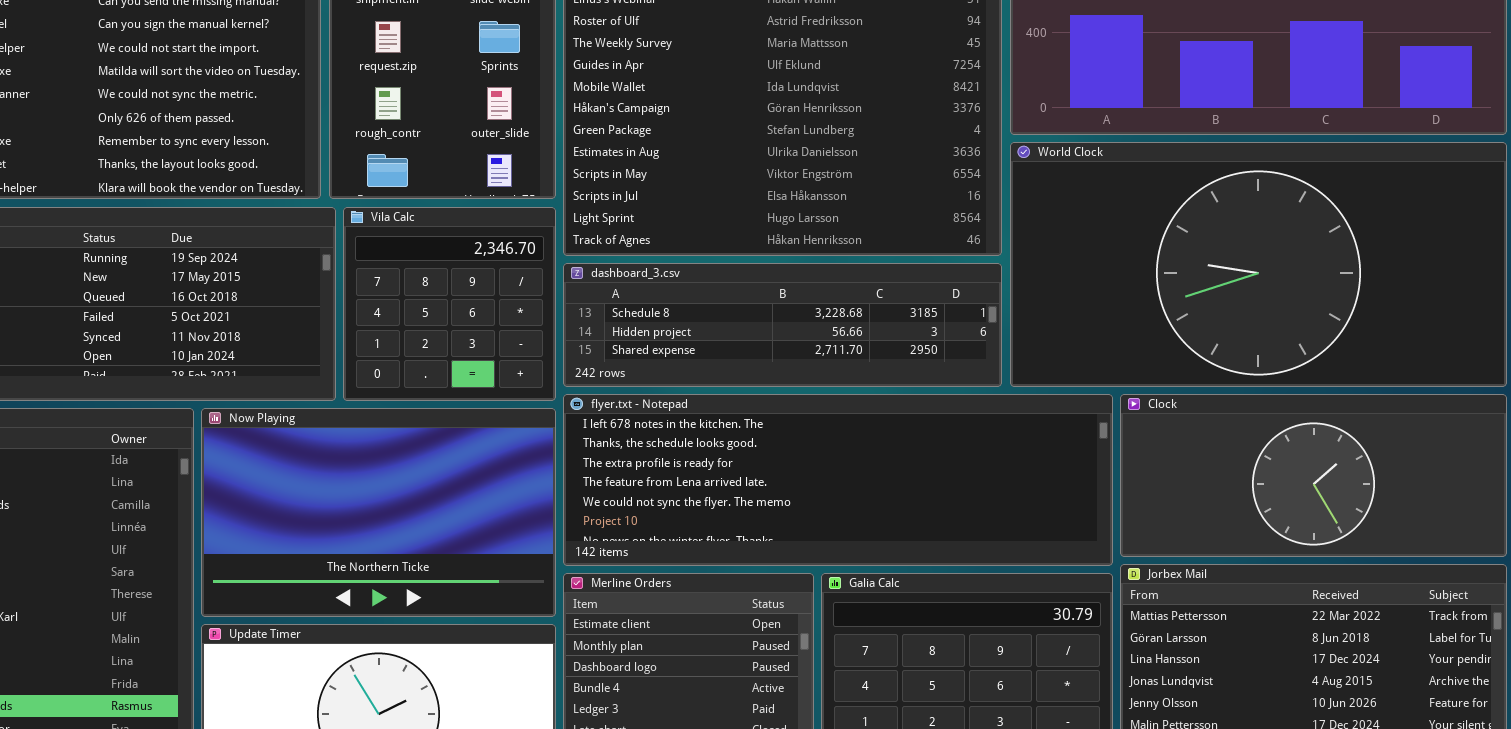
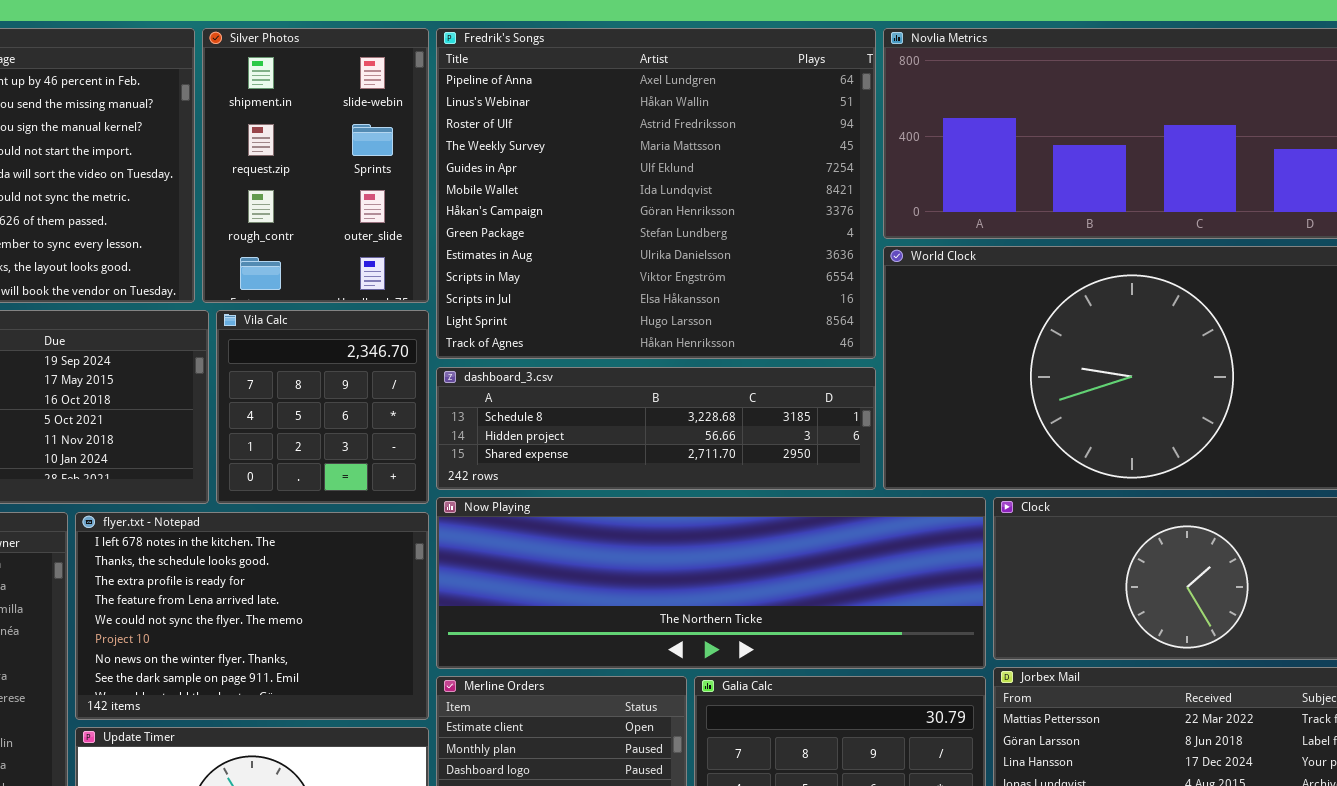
flyer.txt - Notepad: [563,394,1113,566] -> [75,512,429,720], moved, resized
Now Playing: [201,408,556,617] -> [436,497,986,669], moved, resized

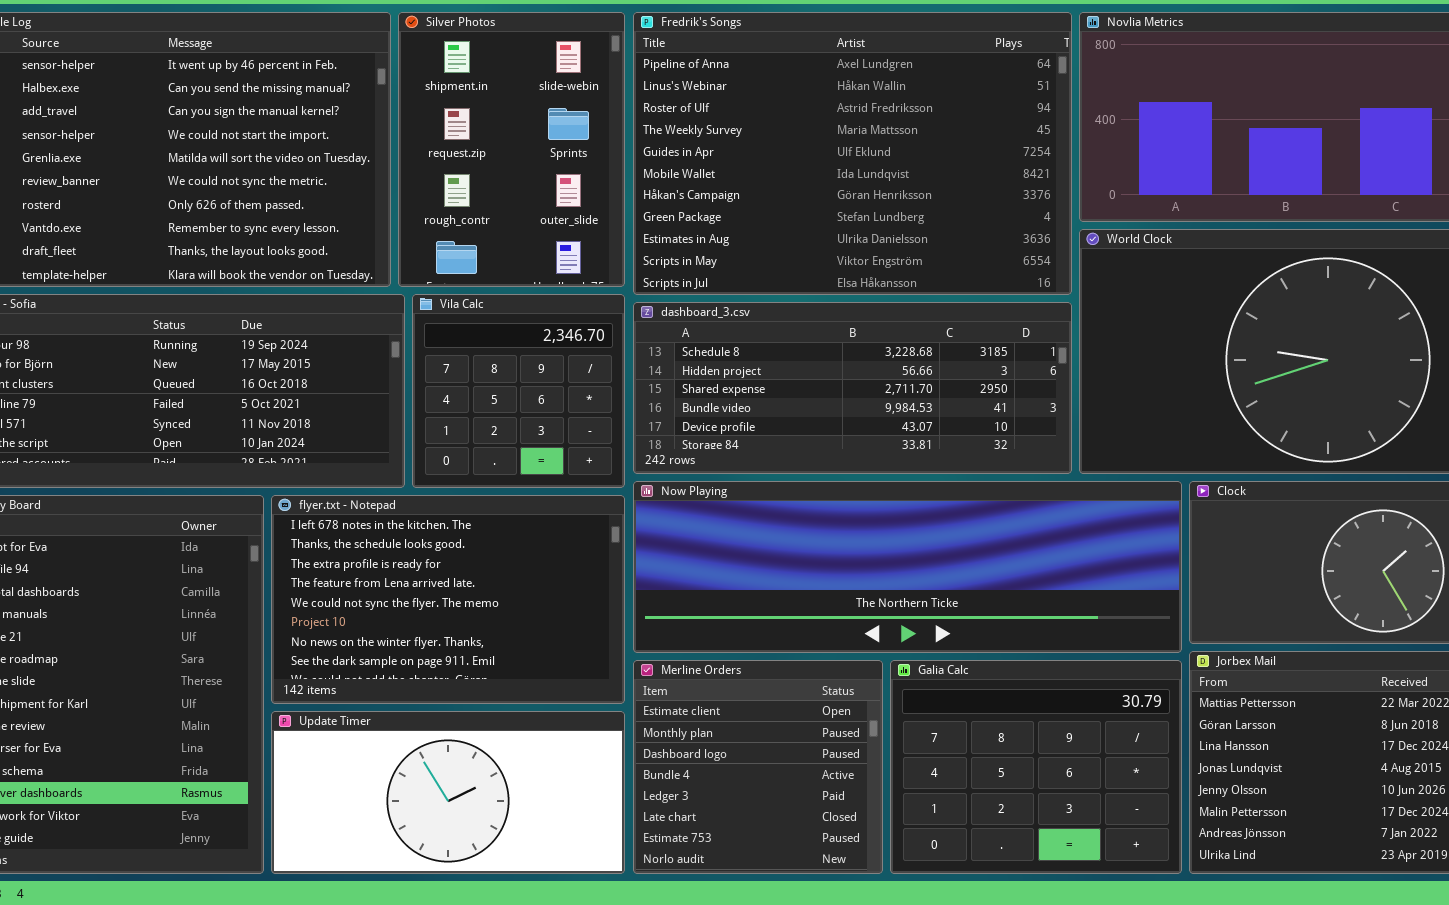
Fredrik's Songs: [436,28,876,359] -> [633,12,1072,295], resized
dashboard_3.csv: [436,367,876,490] -> [633,302,1072,474], resized

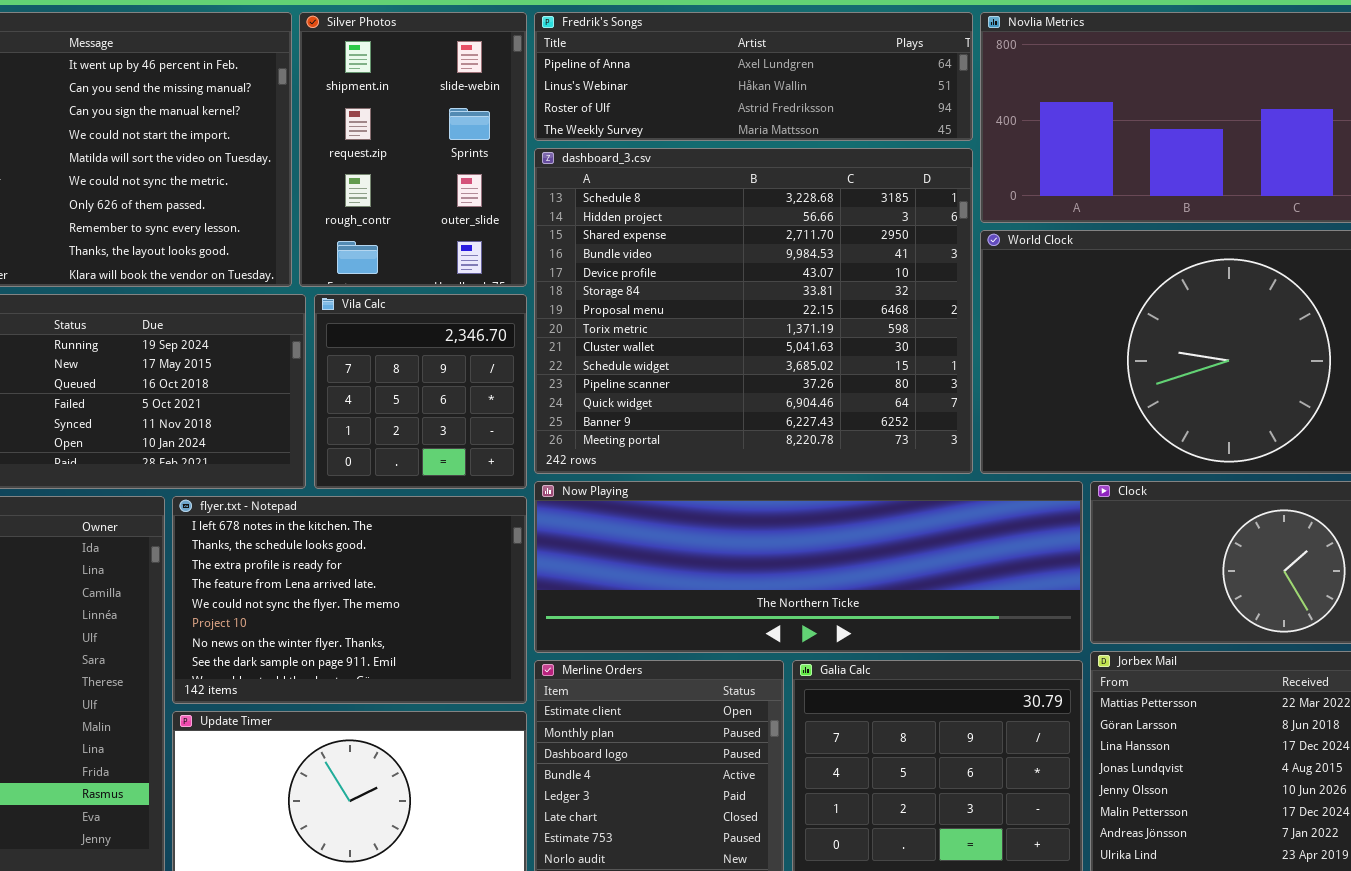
Fredrik's Songs: [633,12,1072,295] -> [534,12,973,141], resized
dashboard_3.csv: [633,302,1072,474] -> [534,148,973,474], resized

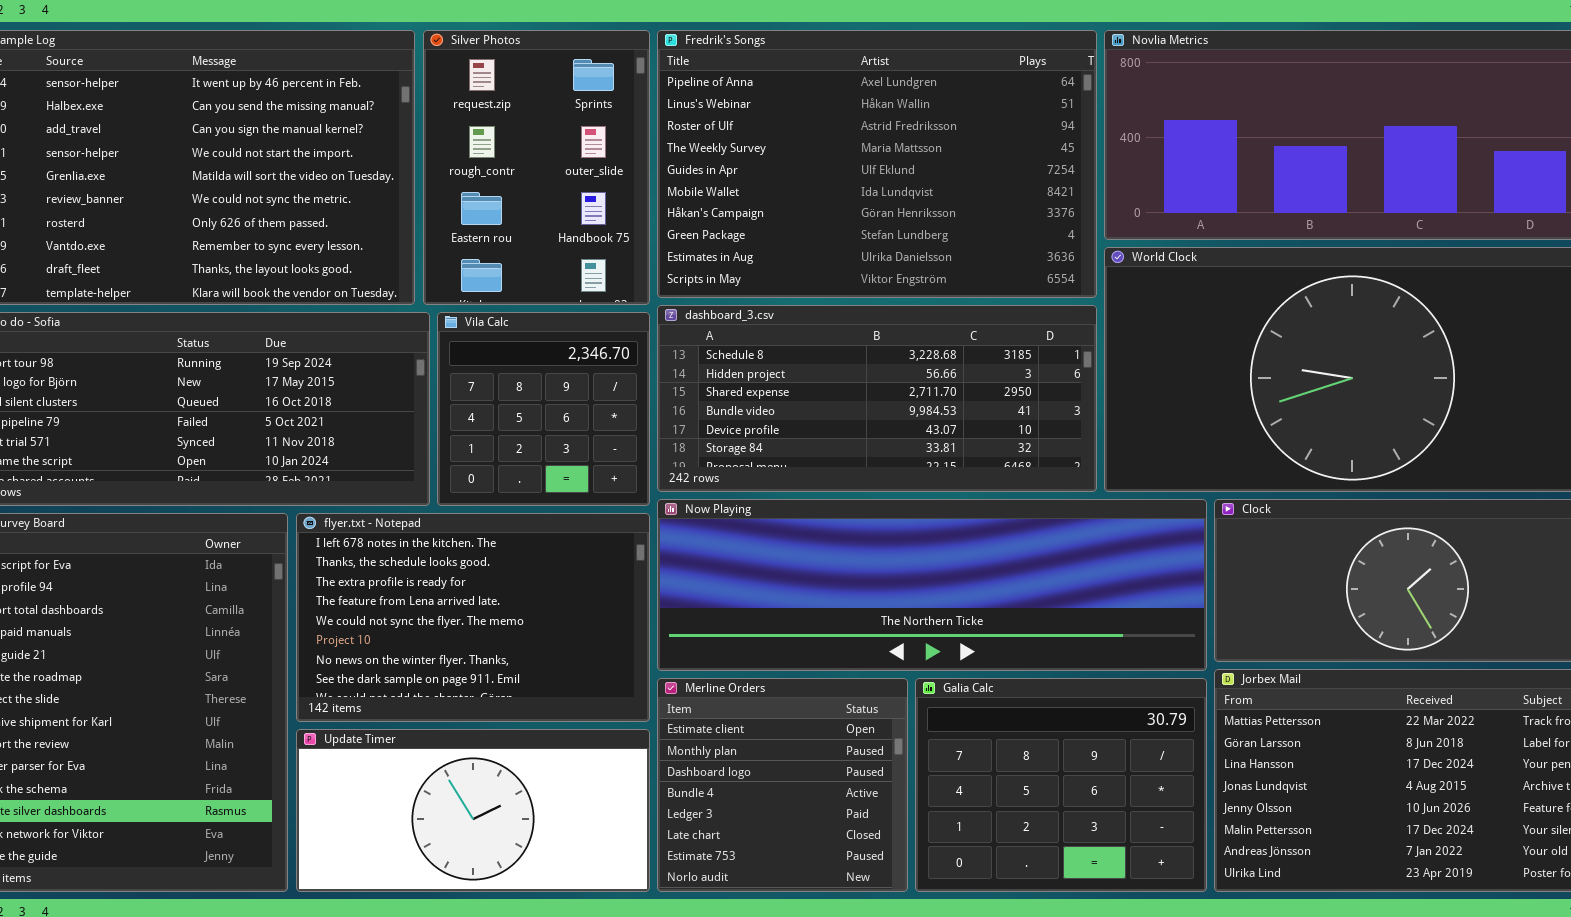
Silver Photos: [299,12,527,287] -> [423,30,650,305], scrolled down 1 row
Fredrik's Songs: [534,12,973,141] -> [657,30,1097,298], resized
dashboard_3.csv: [534,148,973,474] -> [657,305,1097,492], resized

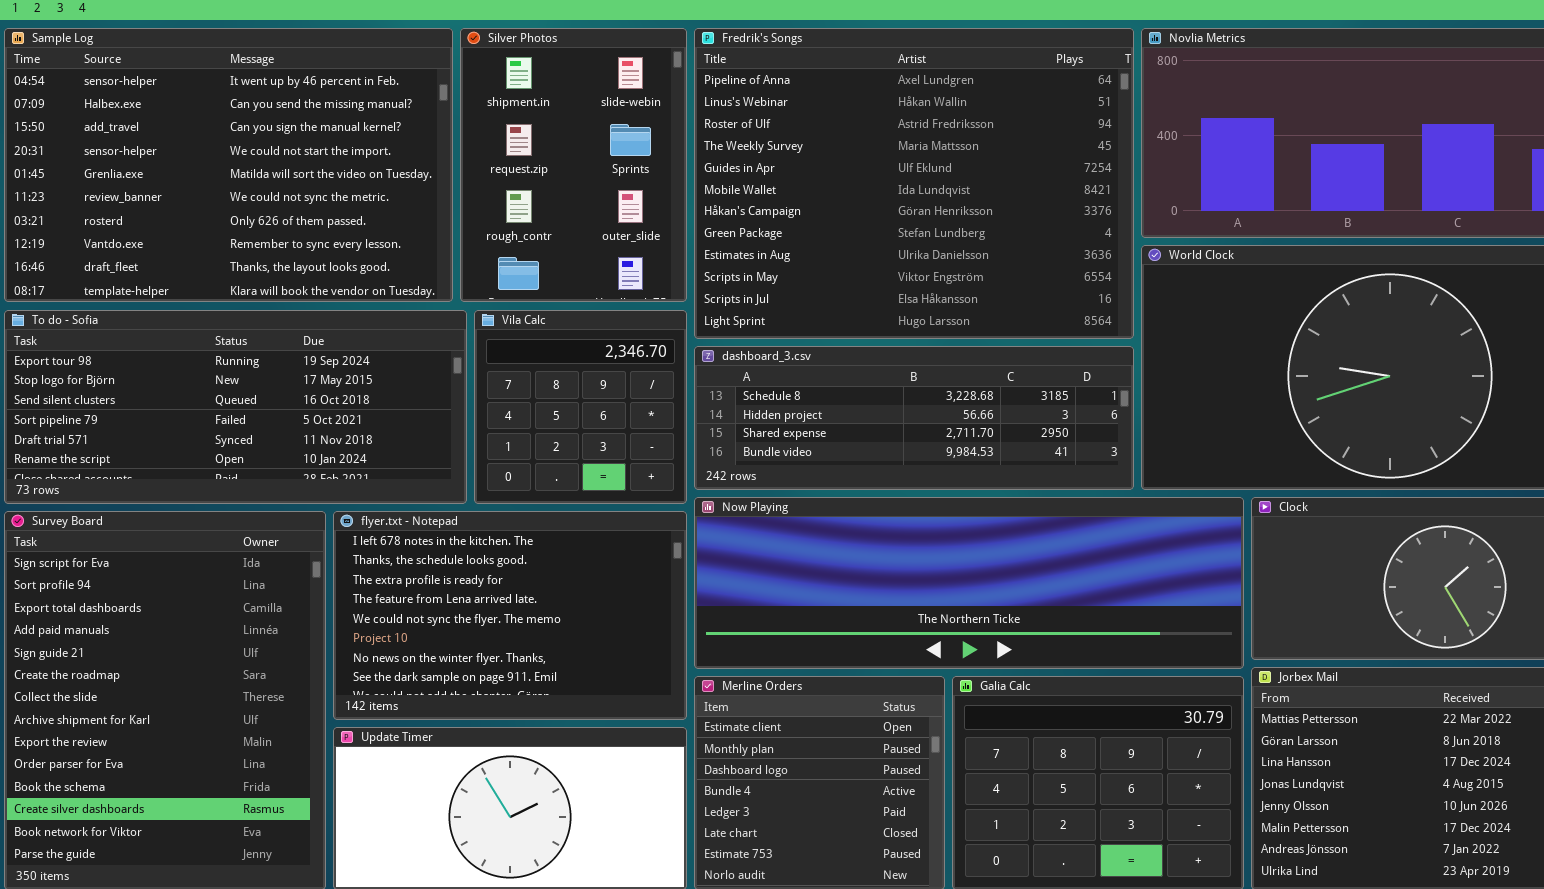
Silver Photos: [423,30,650,305] -> [460,28,687,302], scrolled up 1 row
Fredrik's Songs: [657,30,1097,298] -> [694,28,1134,339], resized
dashboard_3.csv: [657,305,1097,492] -> [694,346,1134,490], resized

